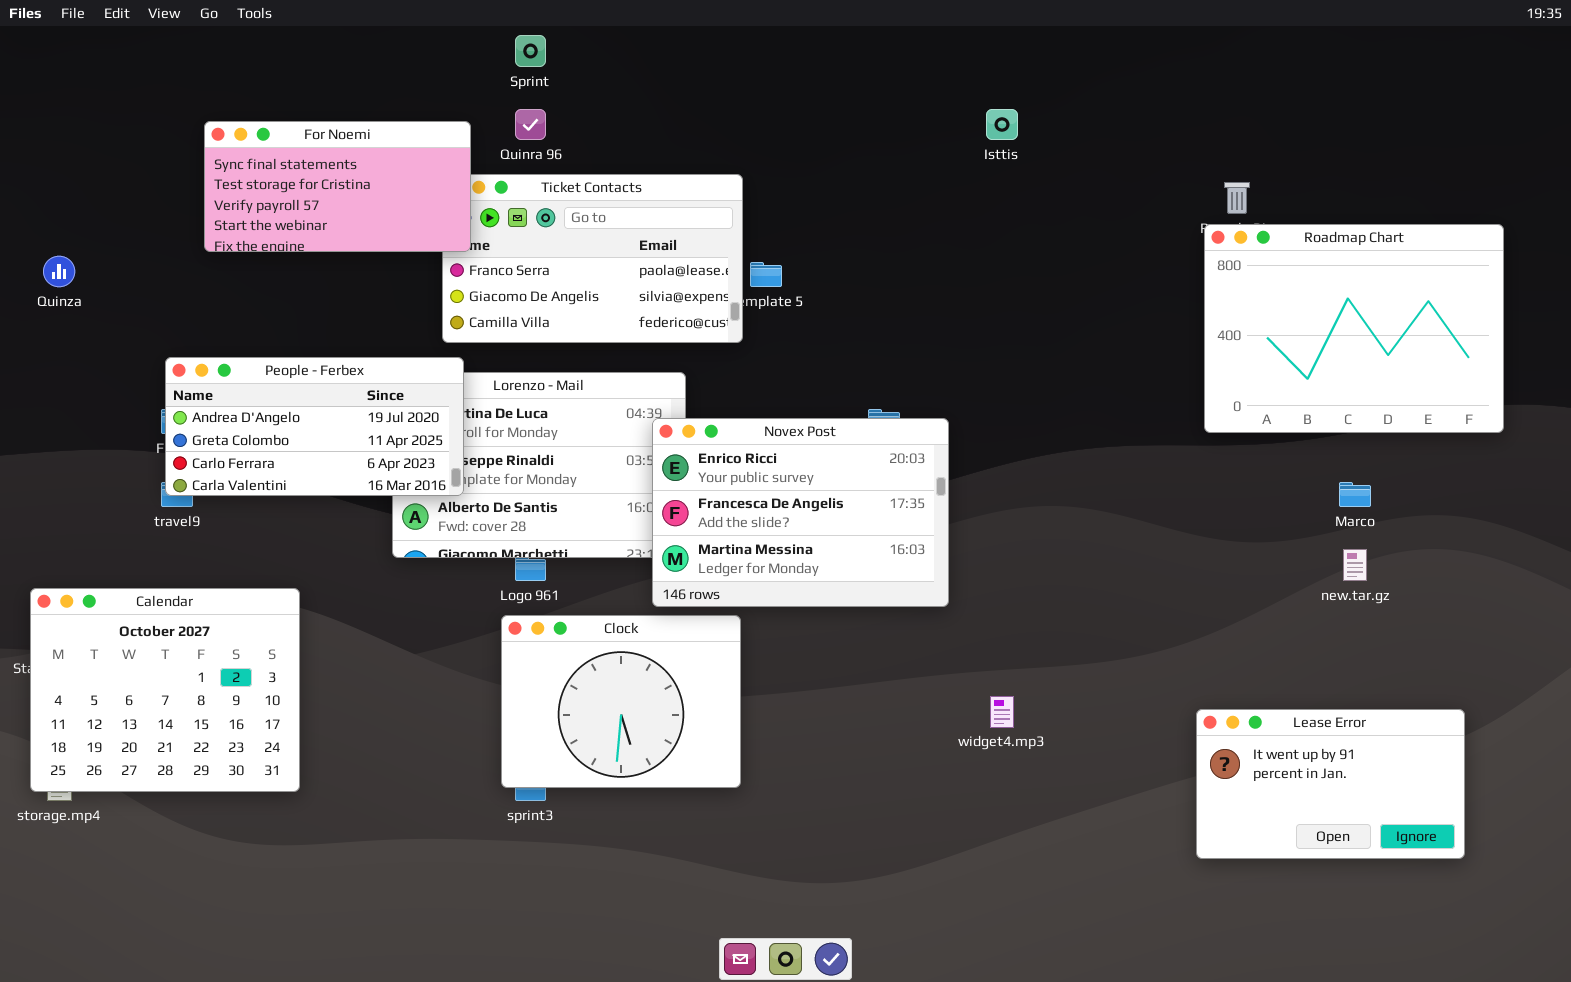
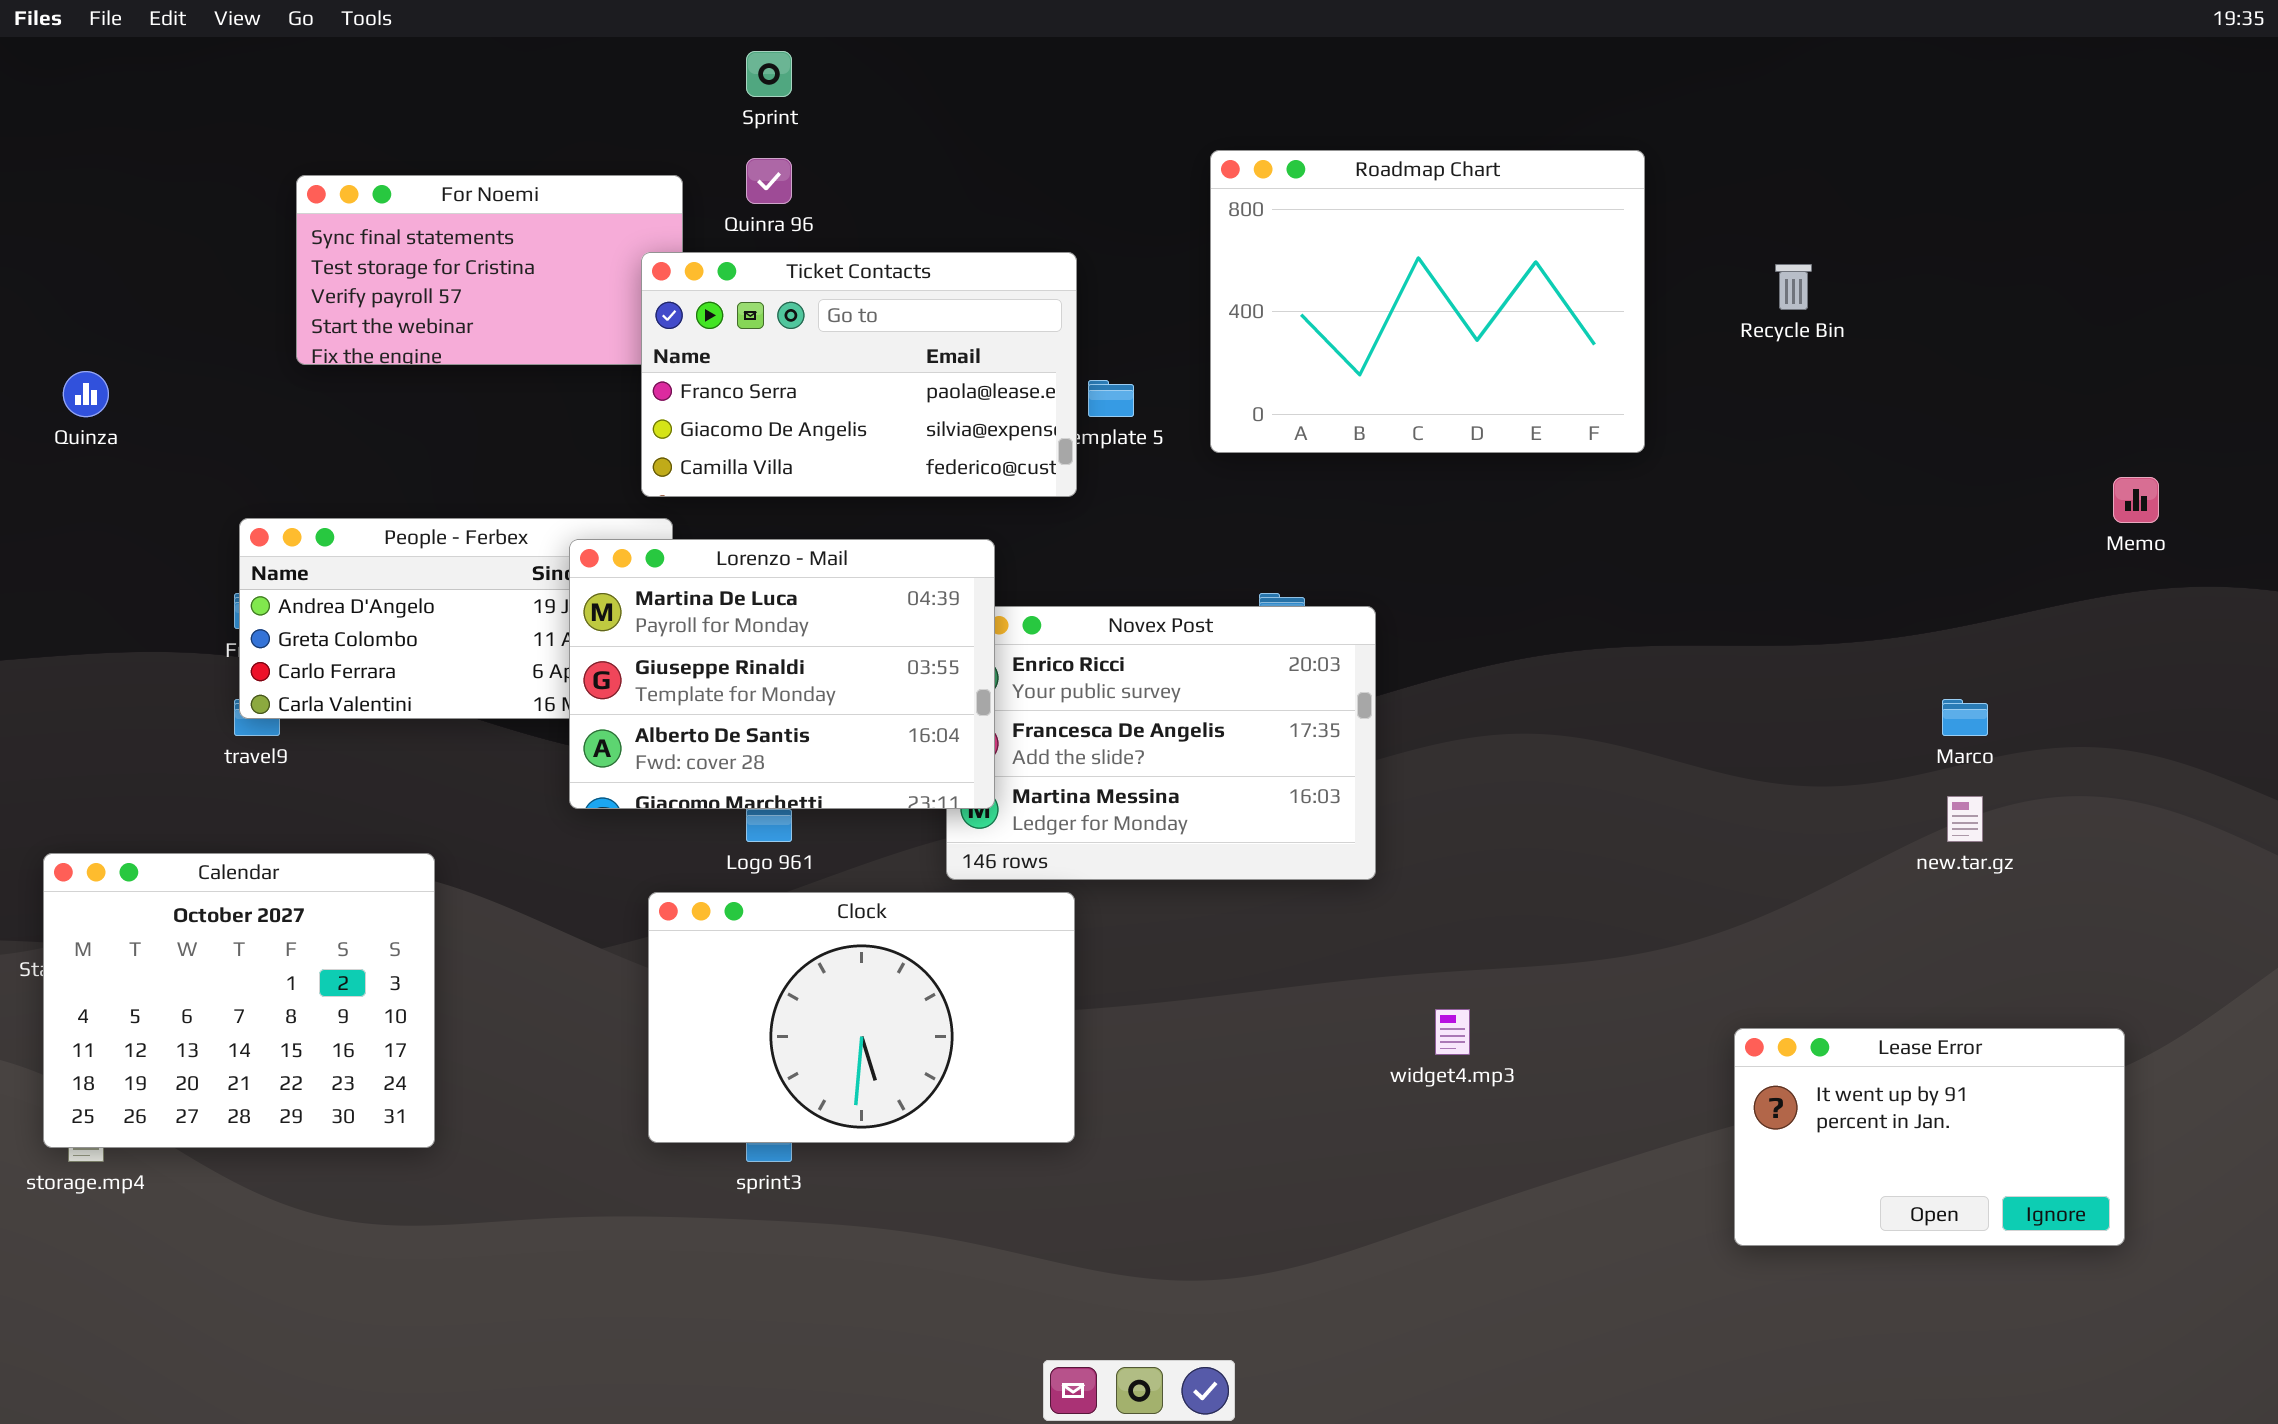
Ticket Contacts: [442,174,743,343] -> [641,252,1077,497], raised
Roadmap Chart: [1204,224,1504,433] -> [1210,150,1645,453], moved
Lorenzo - Mail: [392,372,686,558] -> [569,539,995,809], raised
Clock: [501,615,741,788] -> [648,892,1075,1143], resized

